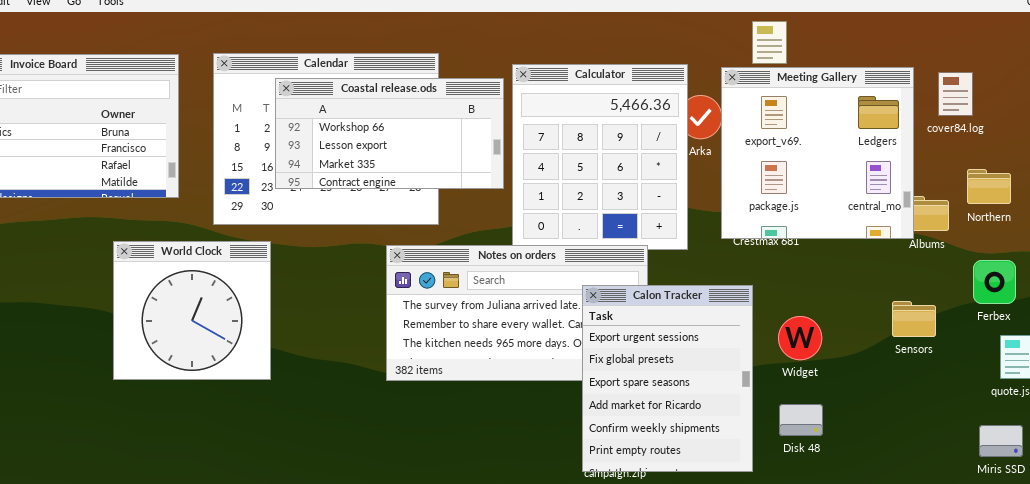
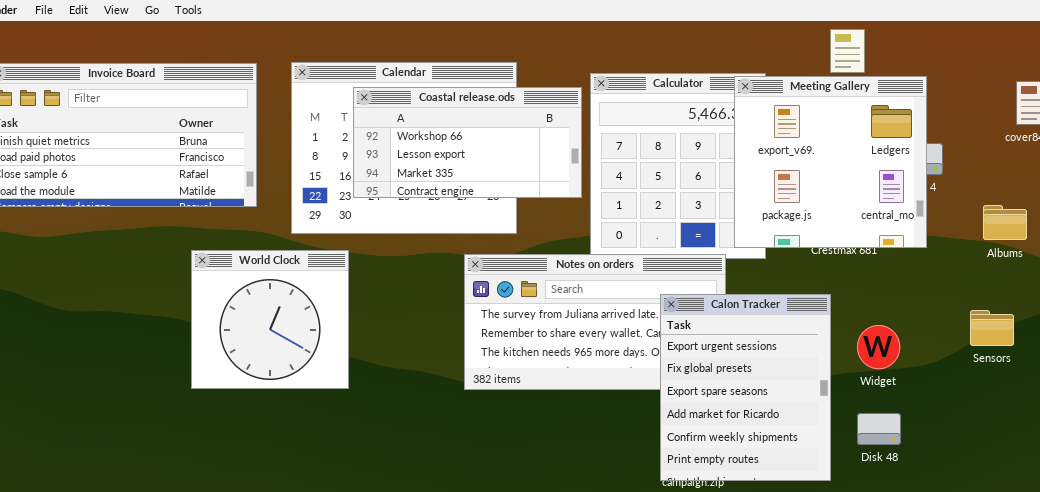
Meeting Gallery: [721,67,914,239] -> [734,76,927,248], moved

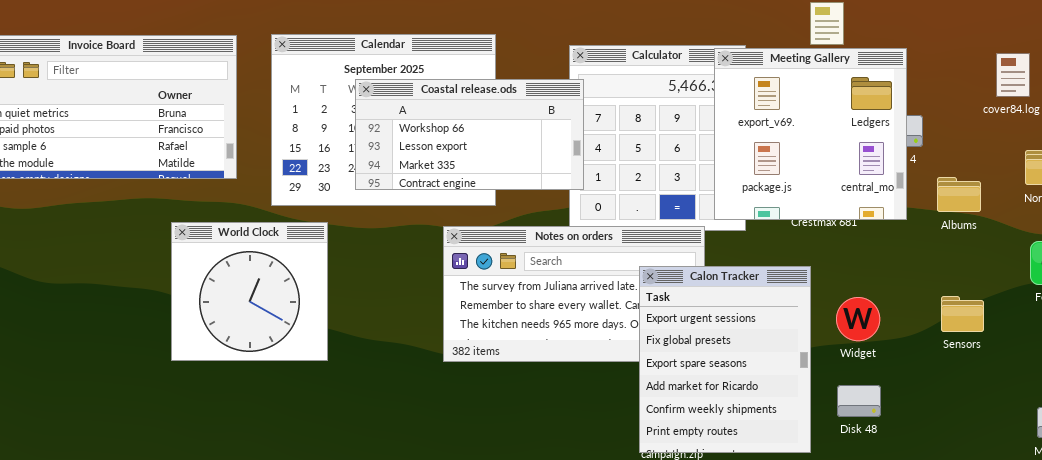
Coastal release.ods: [353,87,582,198] -> [355,79,584,190], moved
Albums: [983,205,1027,240] -> [937,177,981,212], moved
Sensors: [970,310,1014,346] -> [941,296,984,332], moved

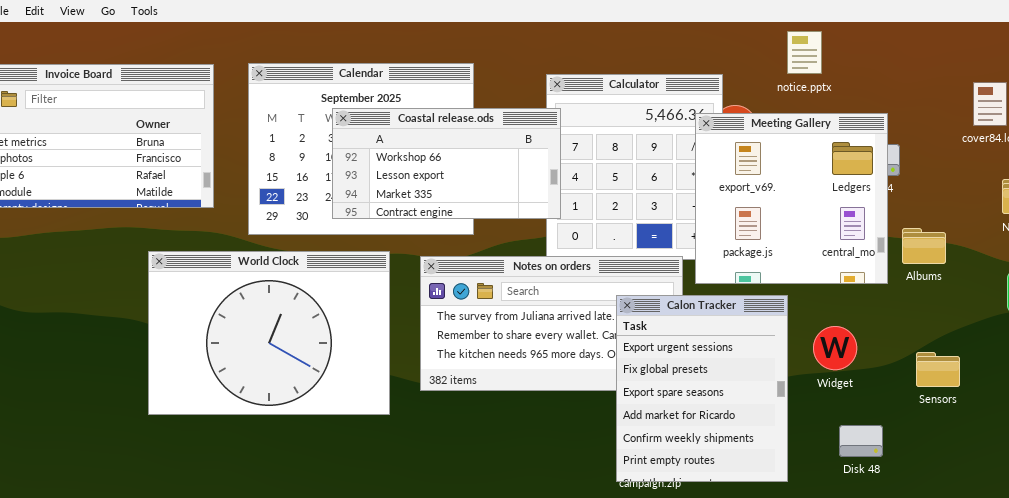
Meeting Gallery: [714,48,907,220] -> [695,113,888,284], moved
Albums: [937,177,981,212] -> [902,228,946,264], moved
World Clock: [171,222,328,361] -> [148,251,390,415], resized
Sensors: [941,296,984,332] -> [916,352,960,387], moved
Disk 48: [837,385,881,417] -> [839,425,883,457], moved

